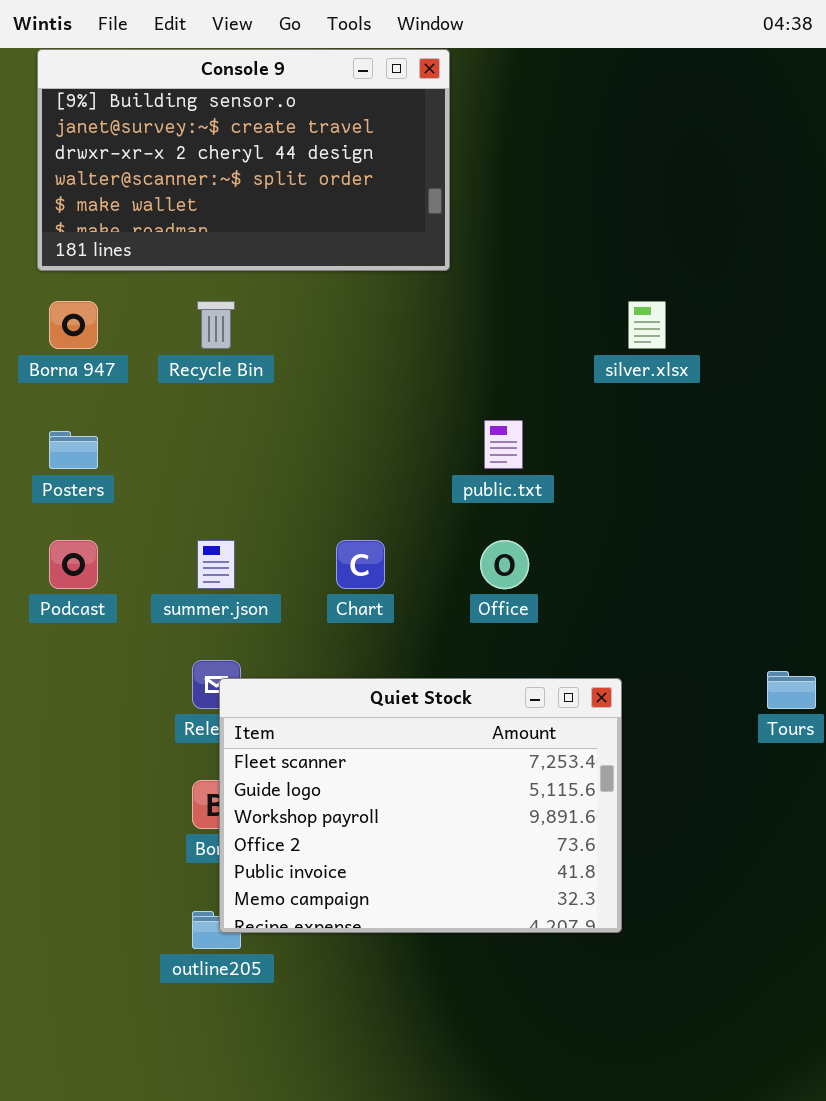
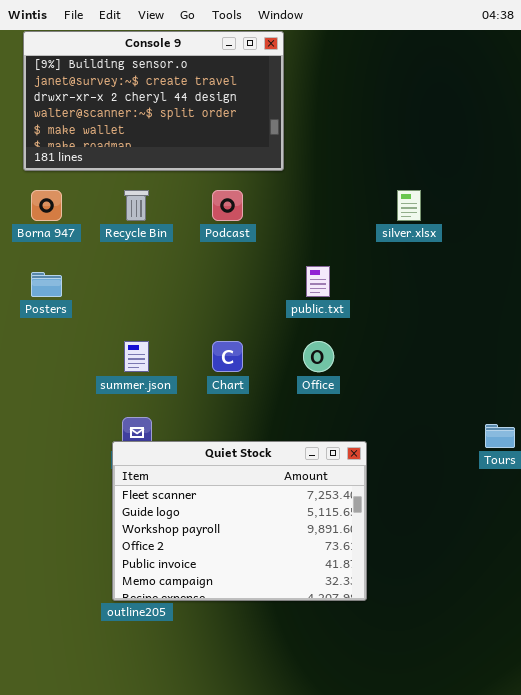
Podcast: [49,540,98,589] -> [212,190,243,221], moved
Quiet Stock: [219,678,622,933] -> [112,441,367,601], moved

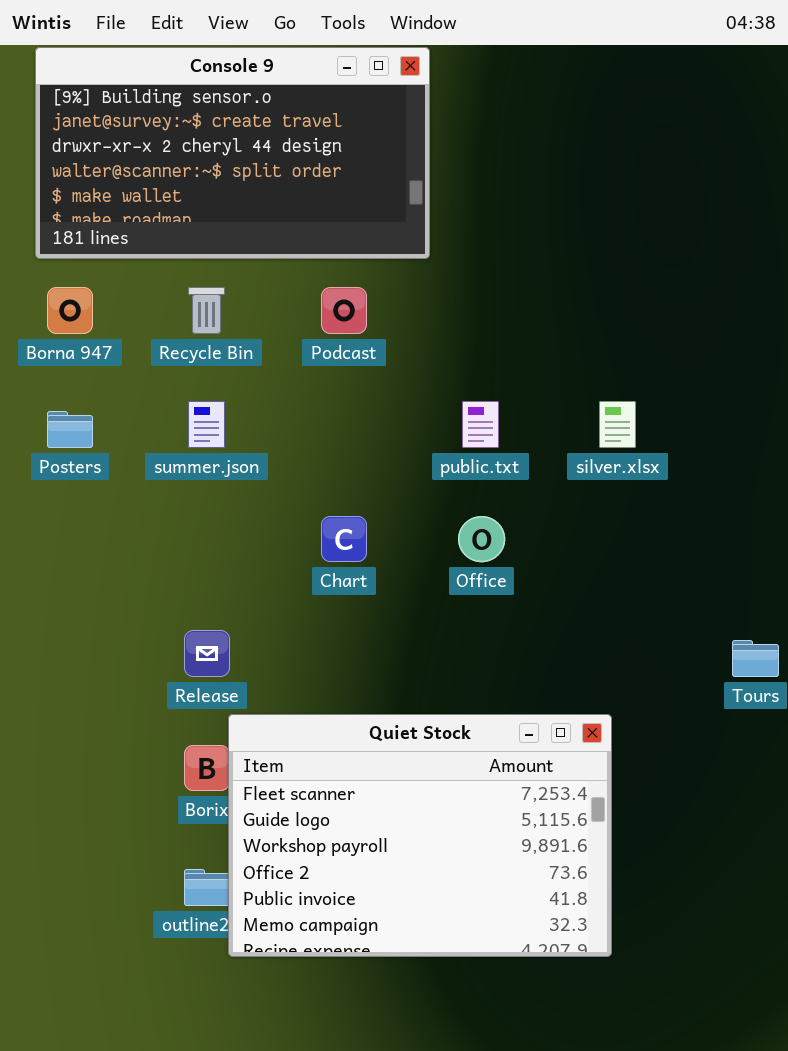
silver.xlsx: [397,190,421,221] -> [599,401,636,448], moved
summer.json: [124,341,149,372] -> [188,401,225,448], moved
Quiet Stock: [112,441,367,601] -> [228,714,612,957], moved

